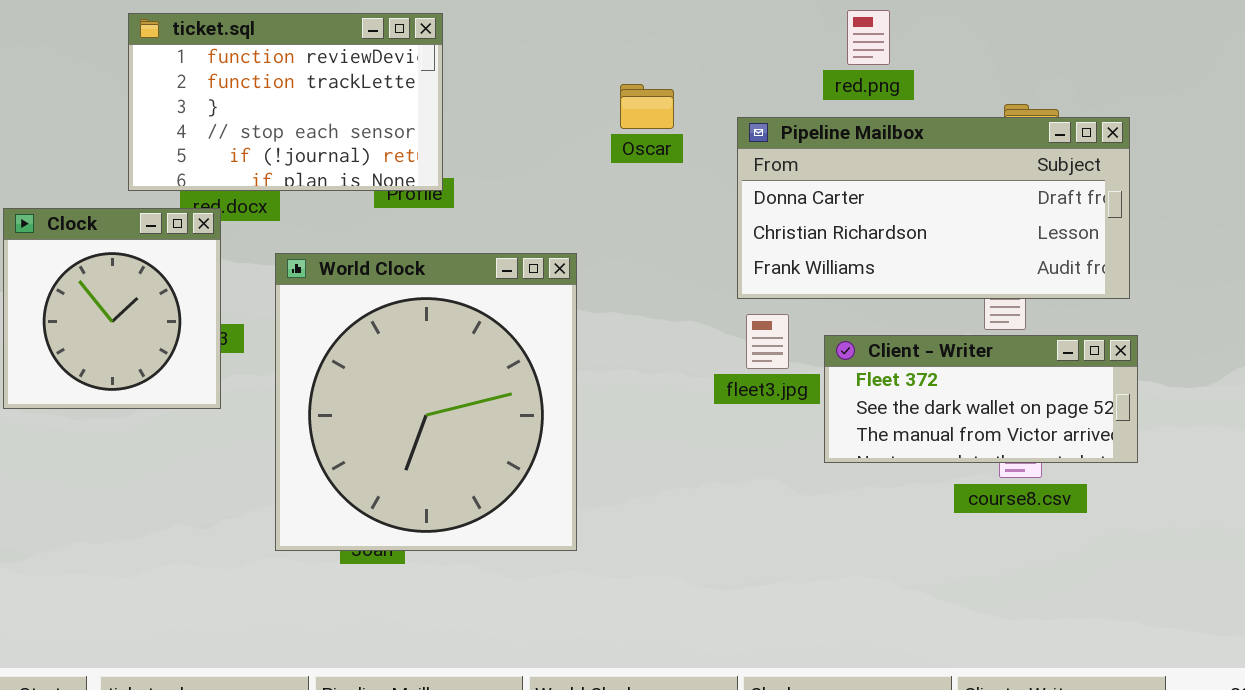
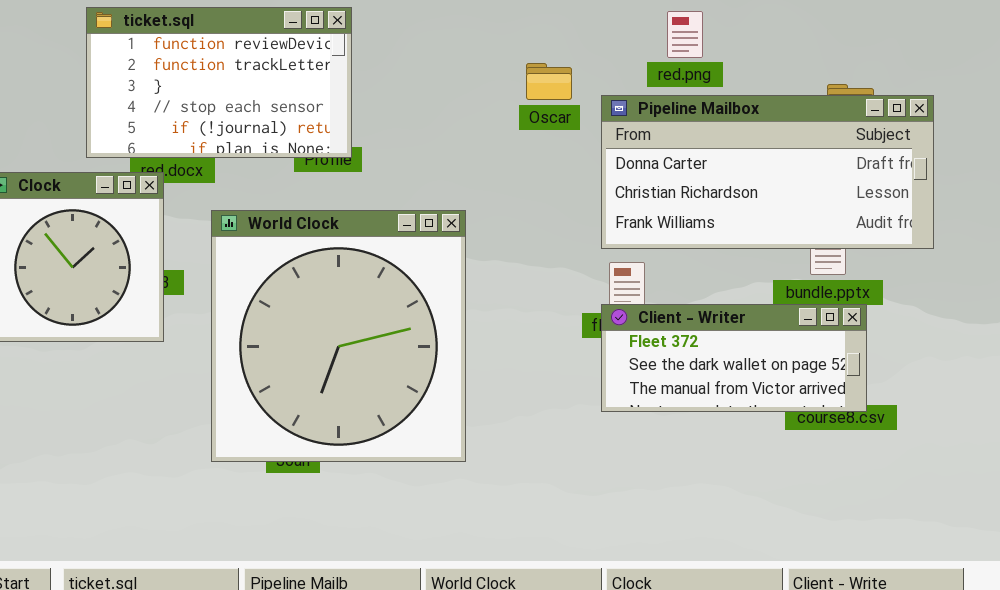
red.png: [847,10,890,65] -> [667,11,703,58], moved
Oscar: [620,84,674,129] -> [526,63,572,100], moved
Client - Writer: [824,335,1138,463] -> [601,304,867,412], moved

